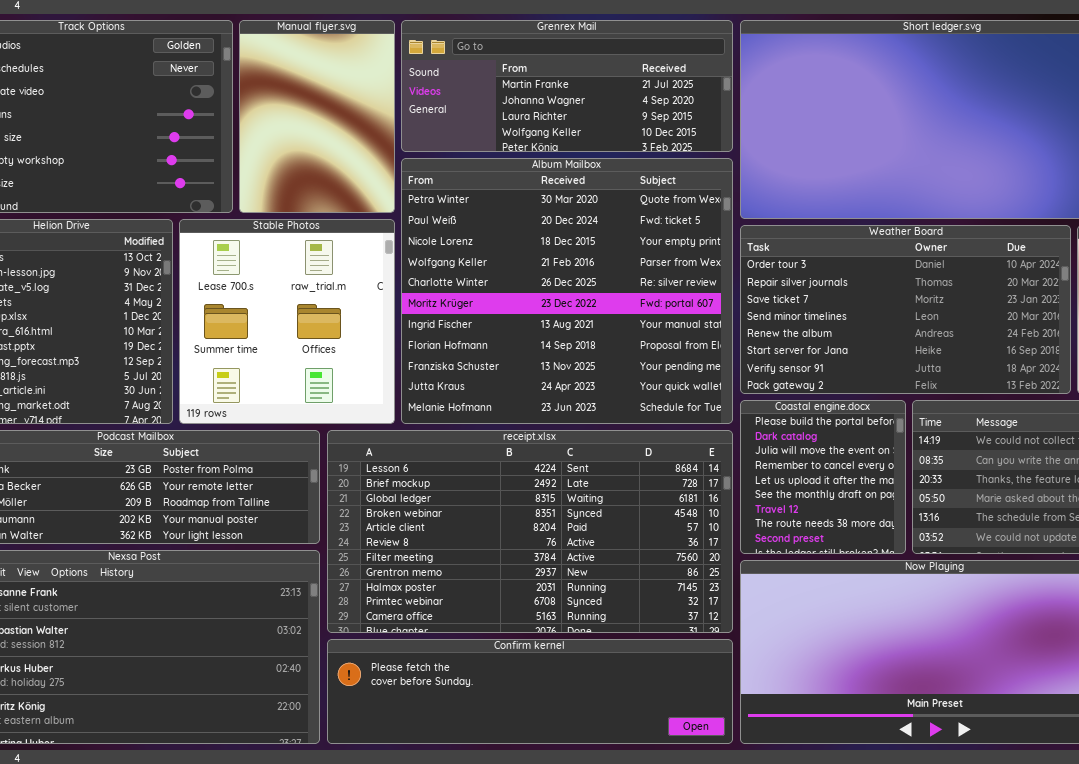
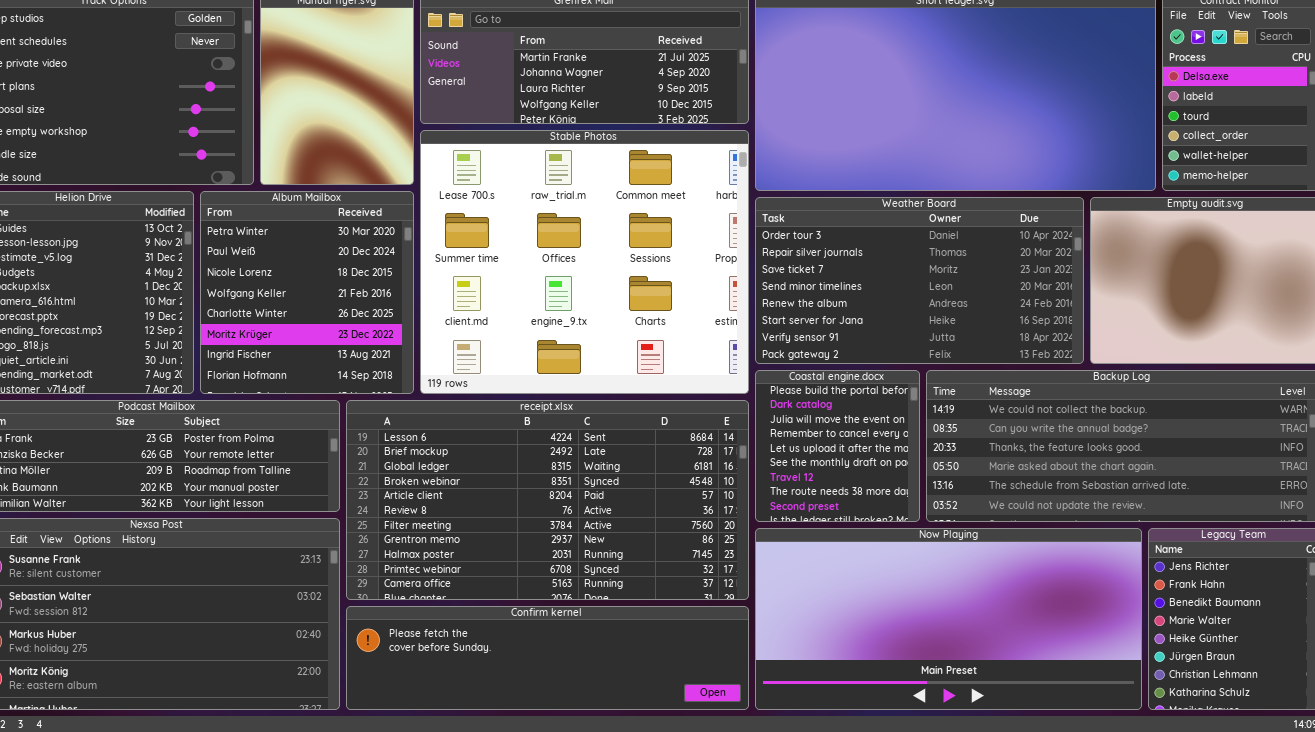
Album Mailbox: [401,158,733,424] -> [200,191,414,394], moved, resized
Stable Photos: [179,219,395,424] -> [420,130,749,394], moved, resized

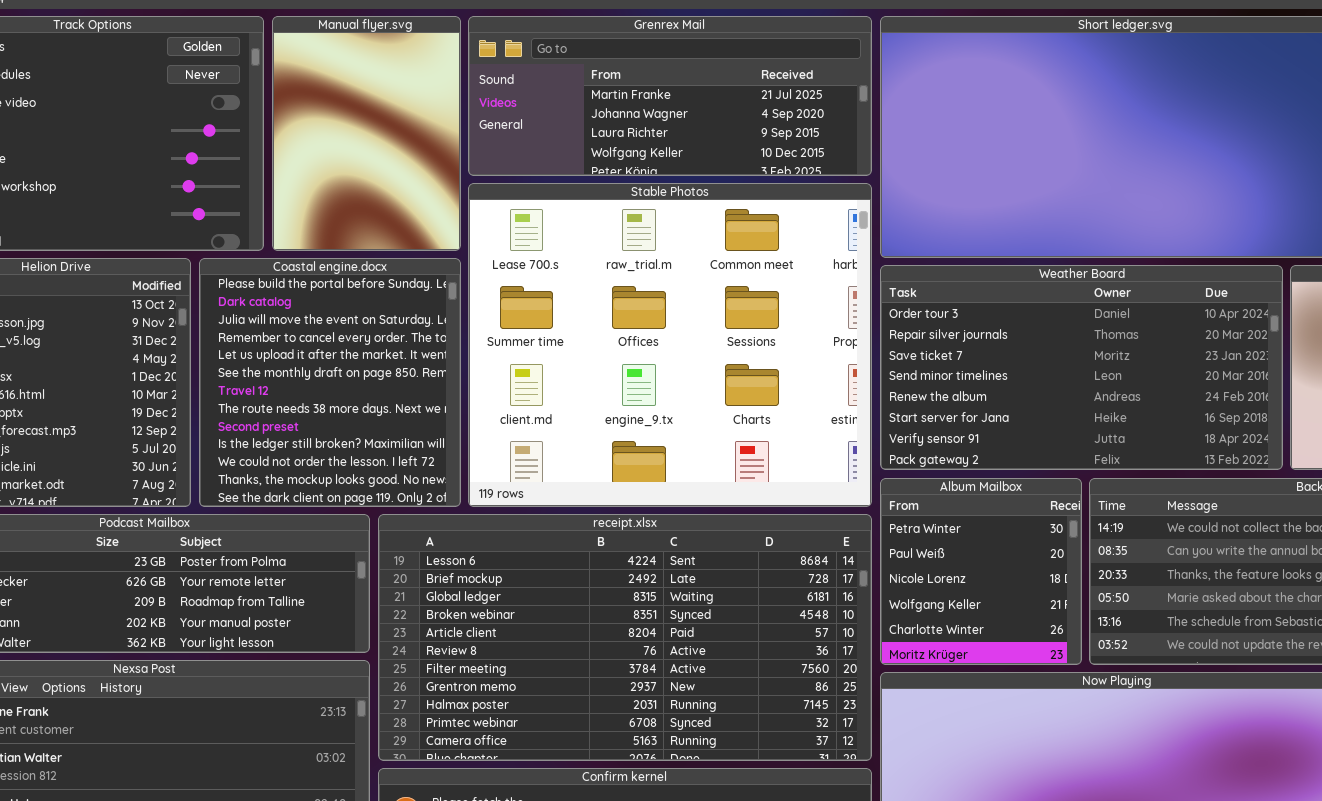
Album Mailbox: [200,191,414,394] -> [880,478,1082,665], moved, resized
Coastal engine.docx: [755,370,920,522] -> [199,258,461,507], moved, resized

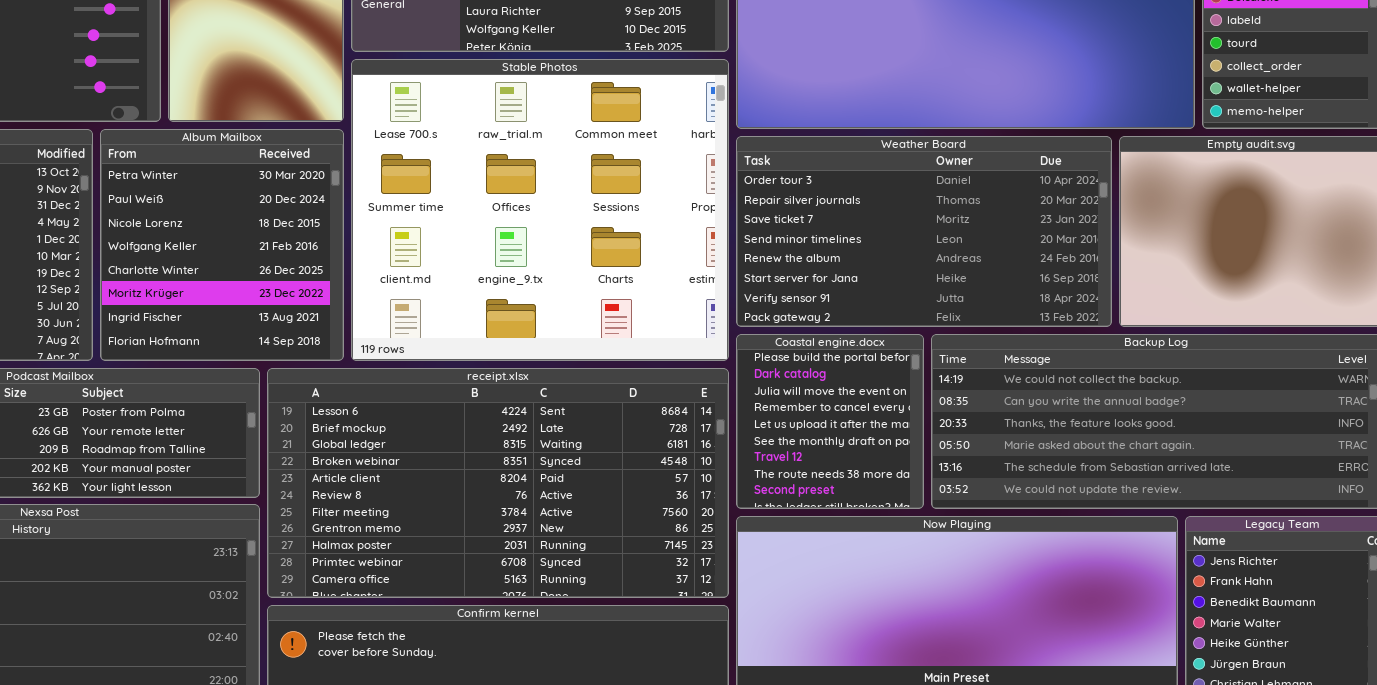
Coastal engine.docx: [199,258,461,507] -> [736,334,924,509], moved, resized
Album Mailbox: [880,478,1082,665] -> [100,129,344,361], moved, resized

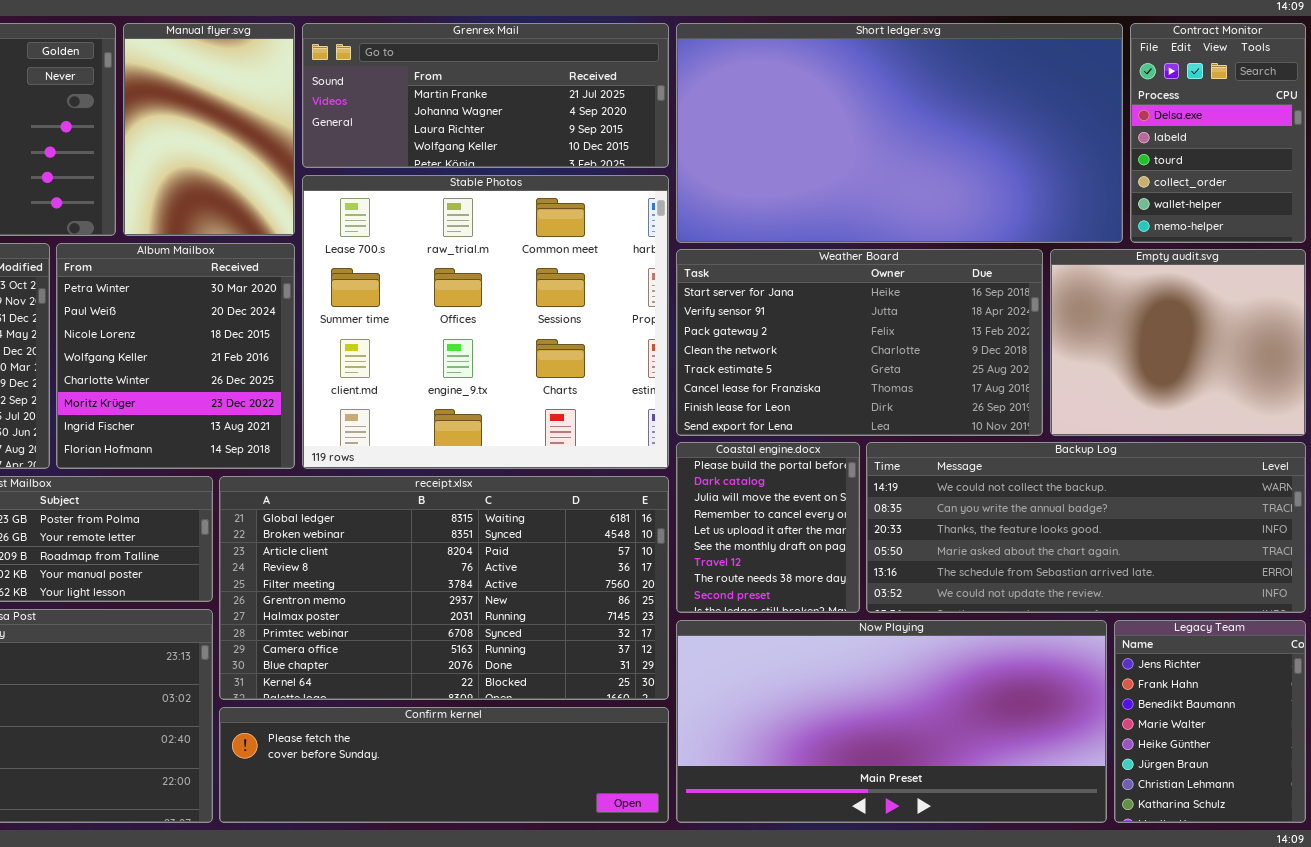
Weather Board: [736,136,1112,327] -> [676,249,1043,436], scrolled down 5 rows
receipt.xlsx: [267,368,729,598] -> [219,476,669,700], scrolled down 2 rows

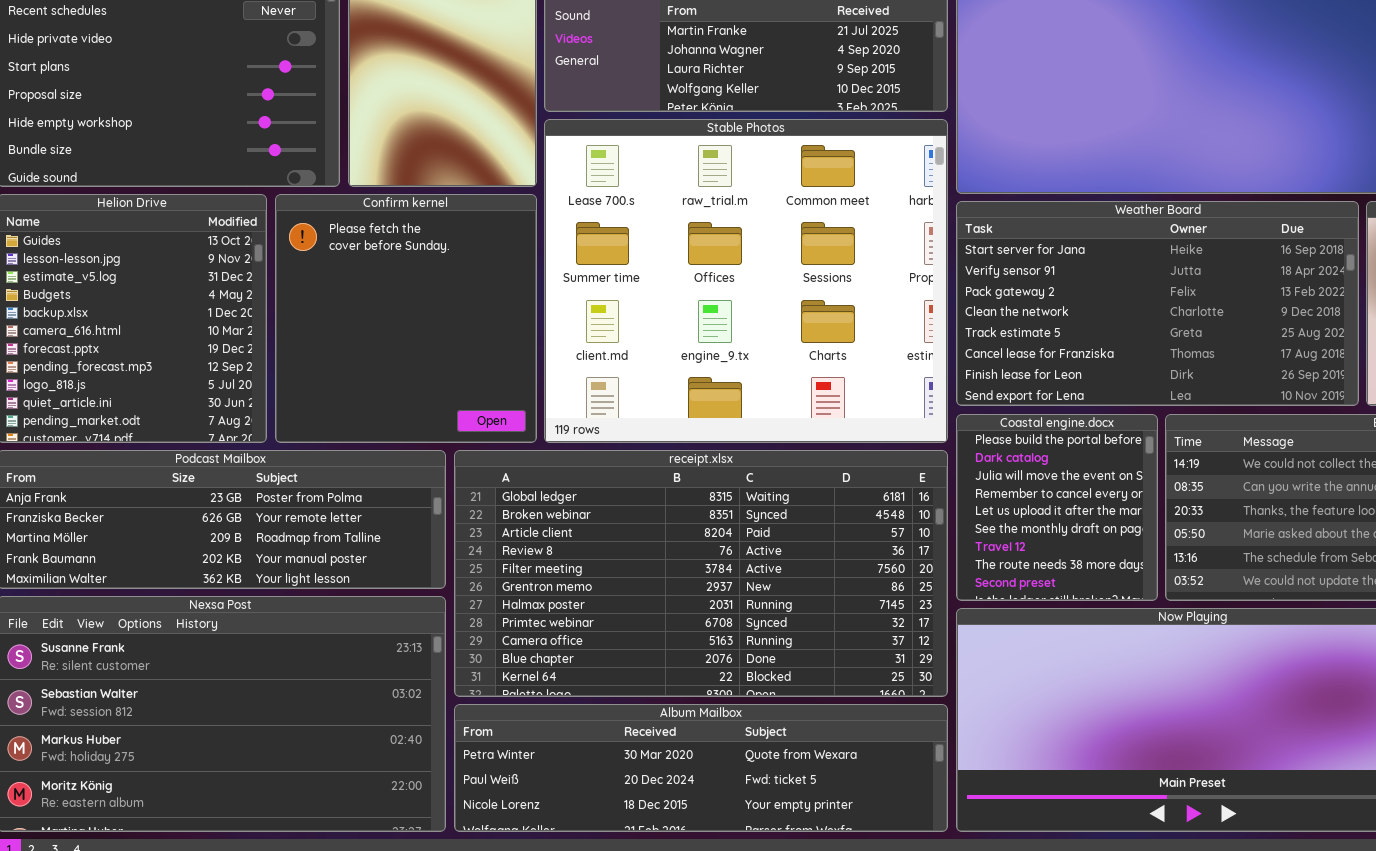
Album Mailbox: [56,243,295,469] -> [454,704,948,832], moved, resized
Confirm kernel: [219,707,669,823] -> [275,194,537,443], moved, resized

